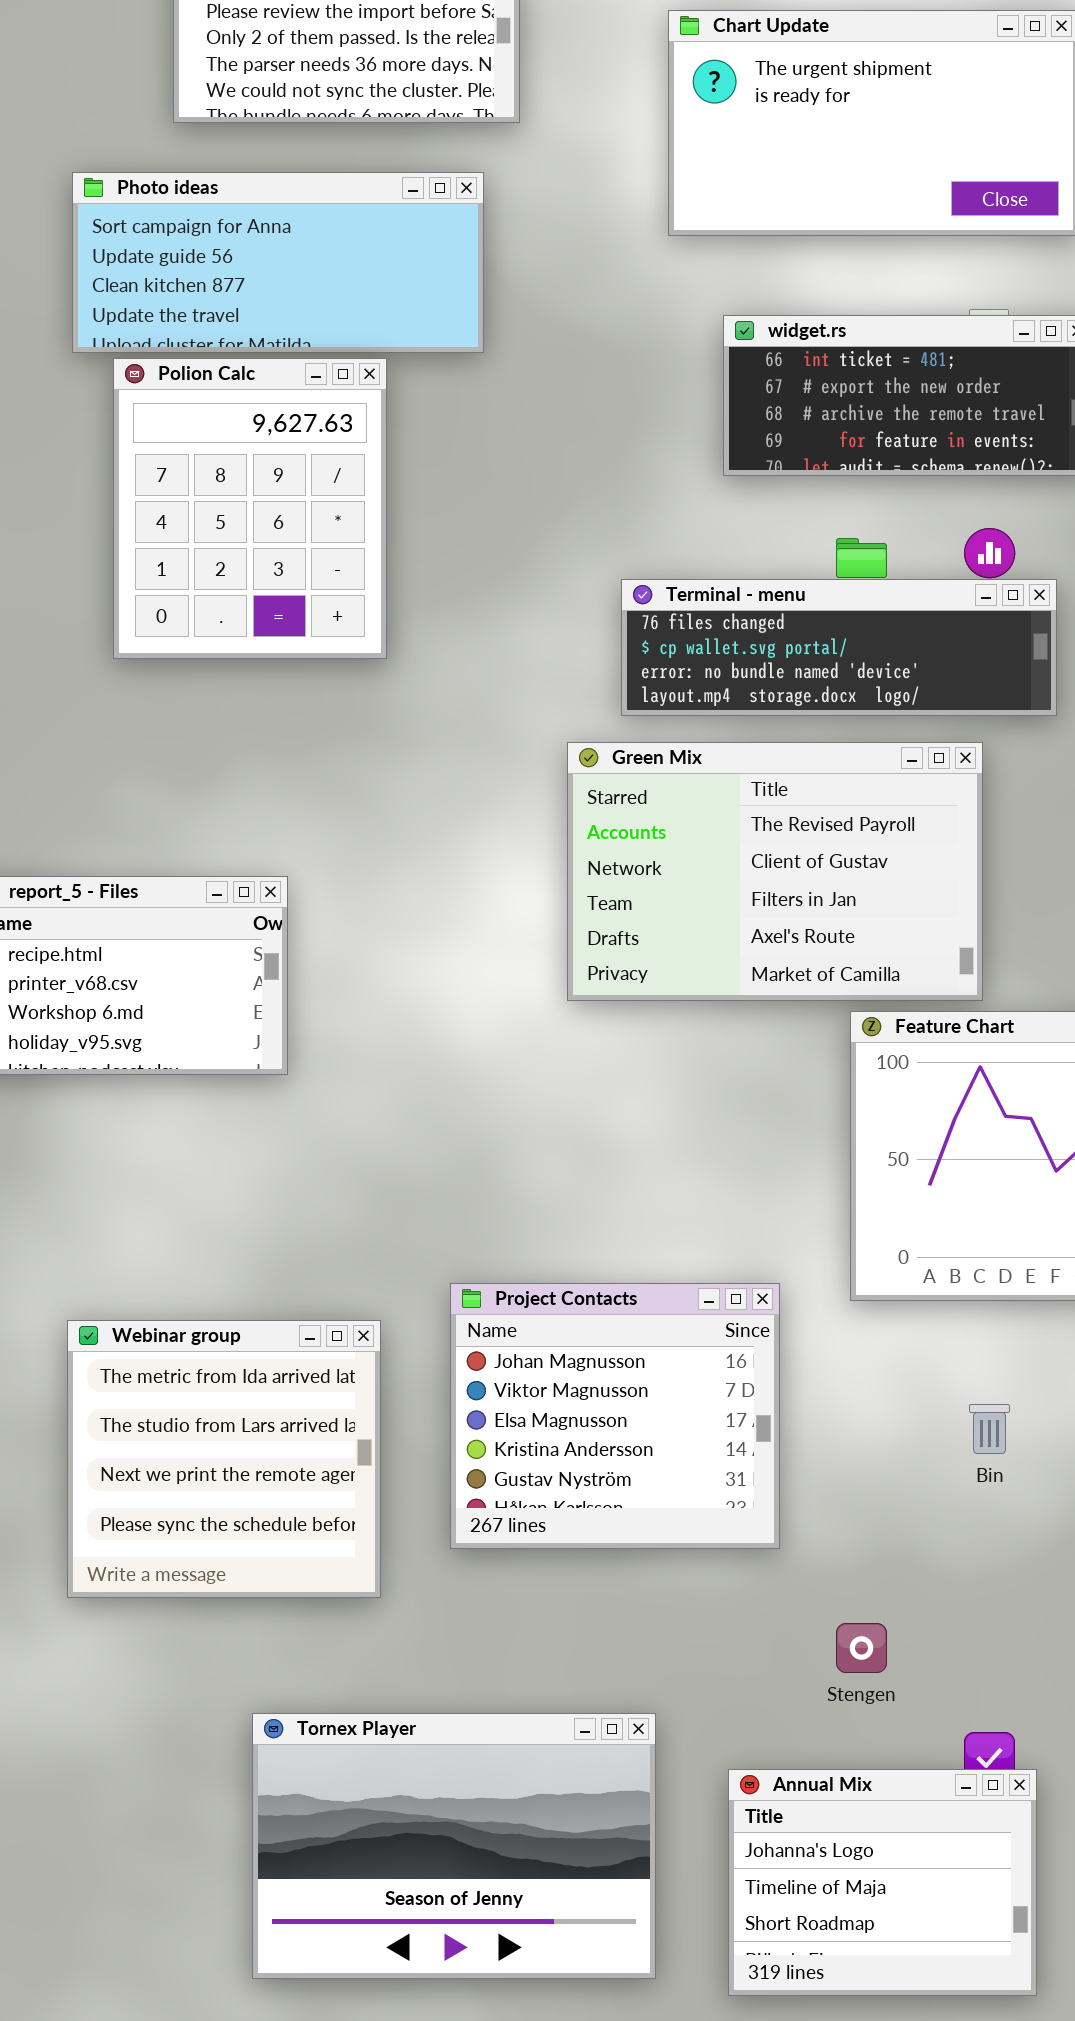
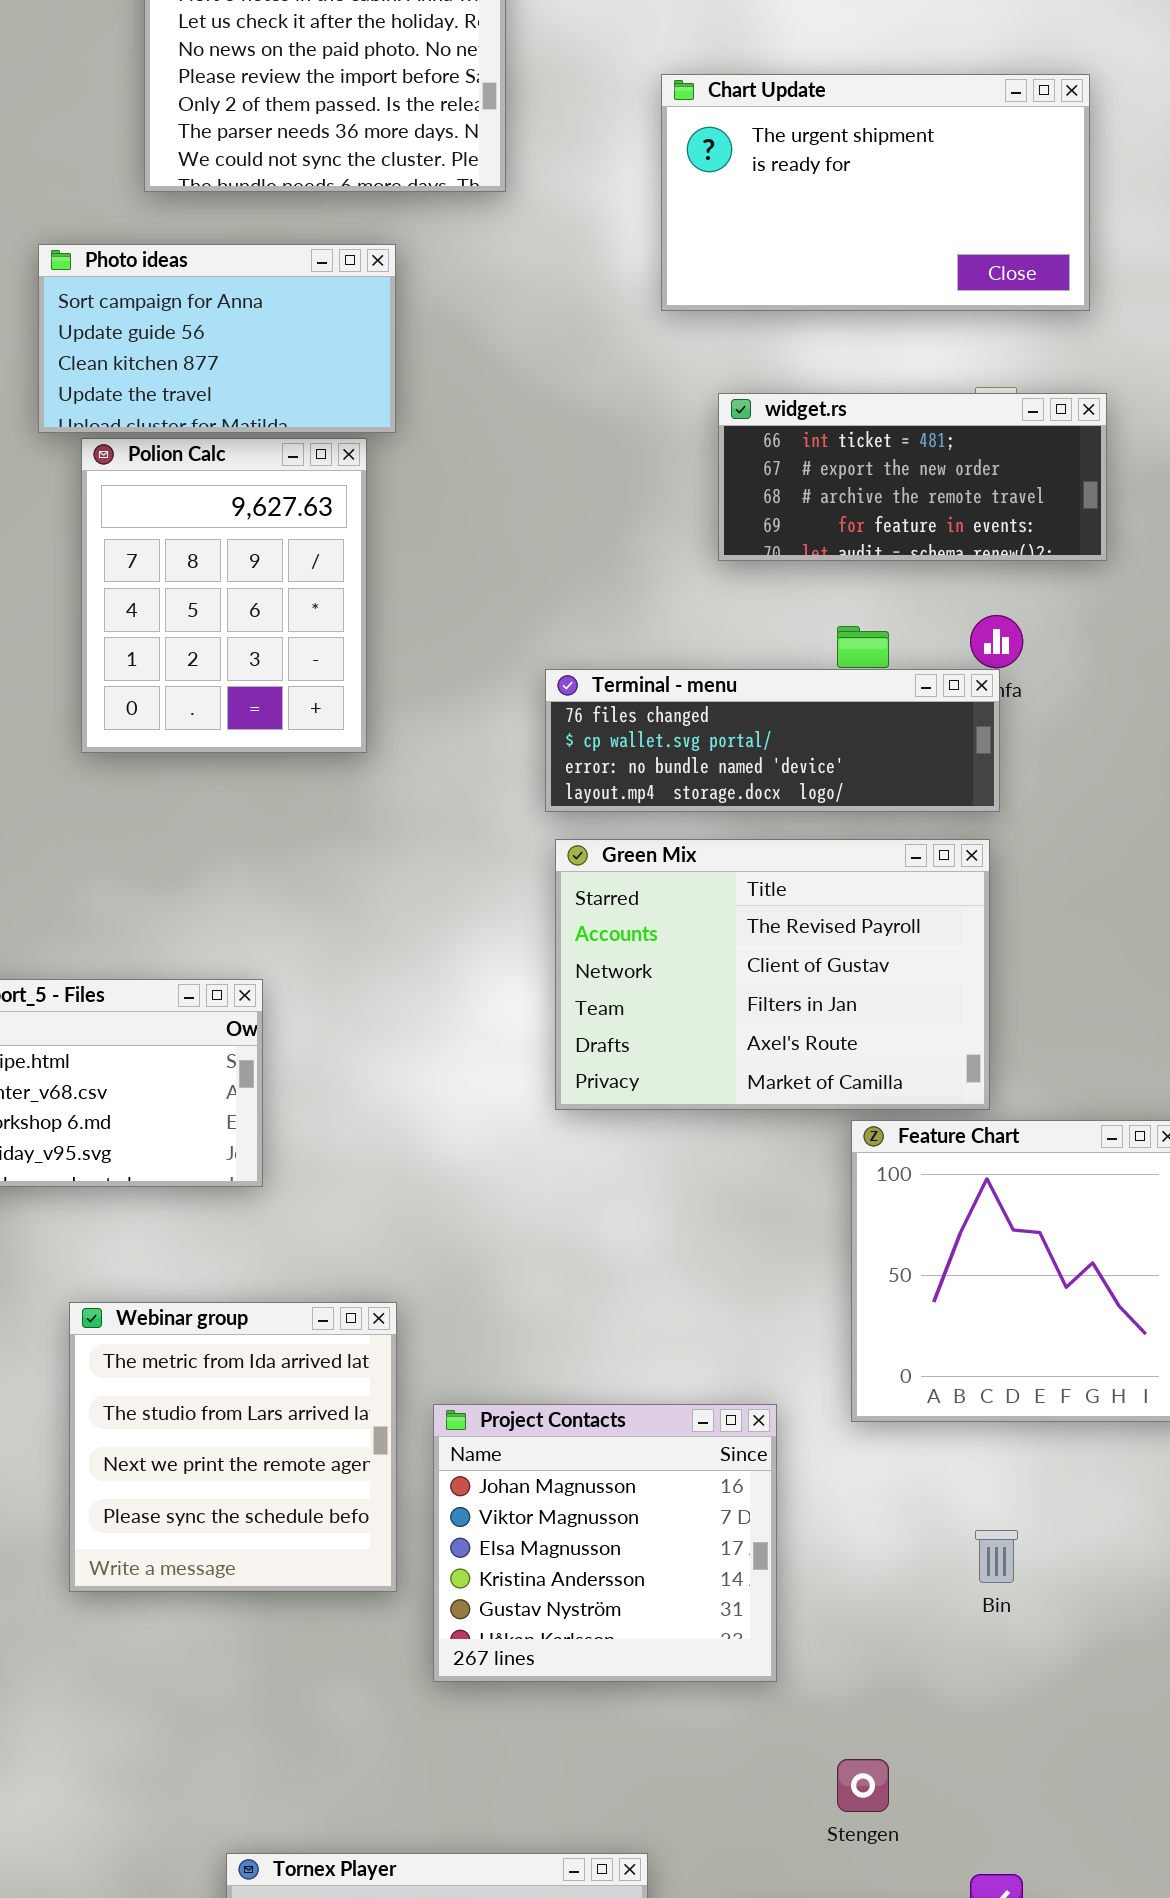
Photo ideas: [72,172,484,353] -> [38,244,396,433], resized
Terminal - menu: [621,579,1057,716] -> [545,669,1000,812], moved
Webinar group: [67,1320,381,1598] -> [69,1302,397,1592], moved

